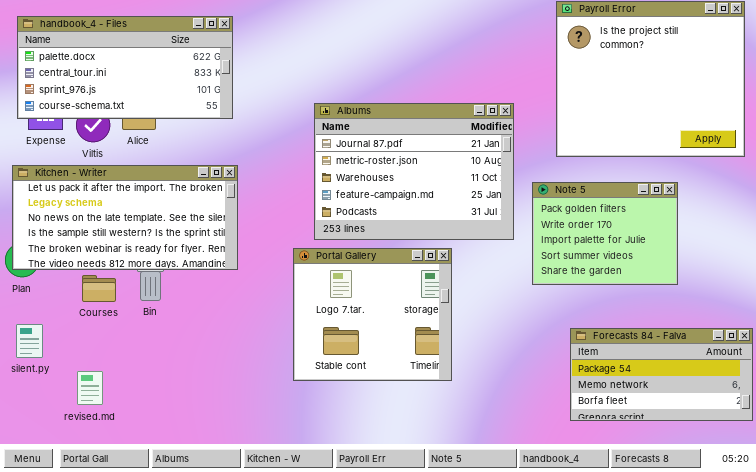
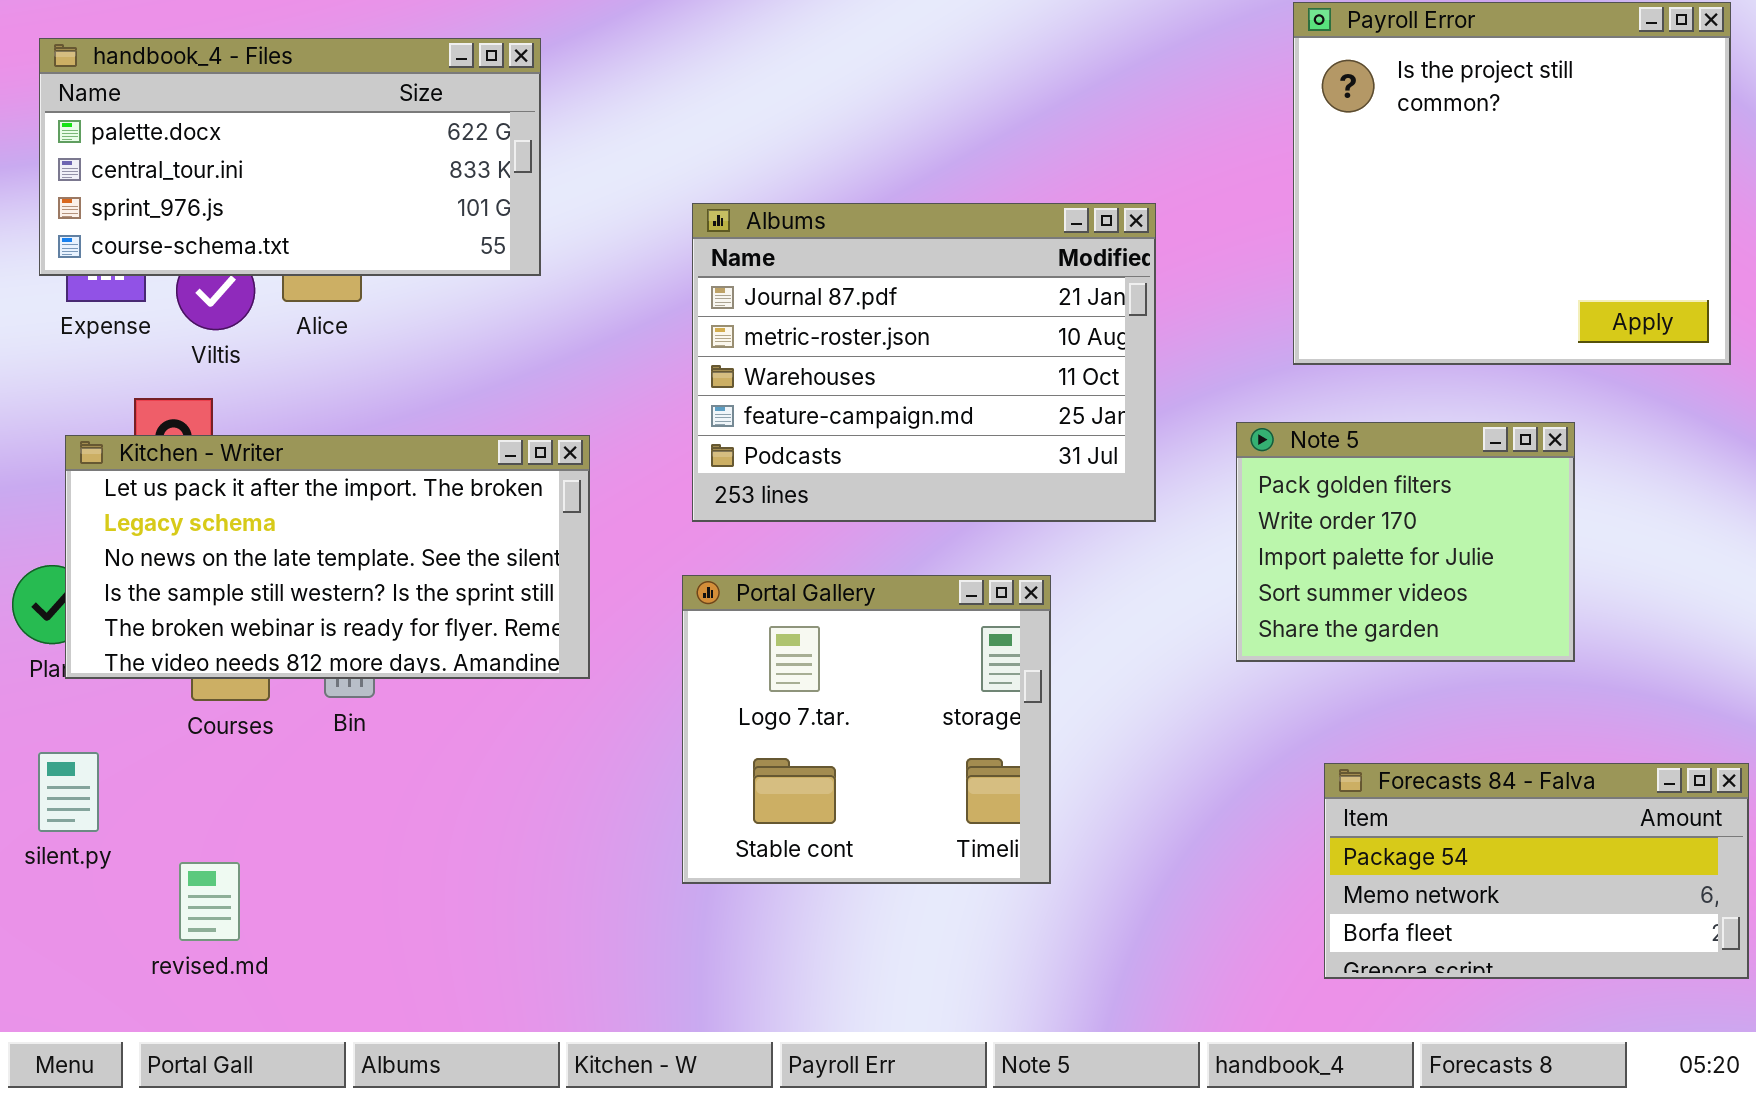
Albums: [314,103,514,240] -> [692,203,1156,522], moved
Kitchen - Writer: [12,165,238,270] -> [65,435,590,679], moved

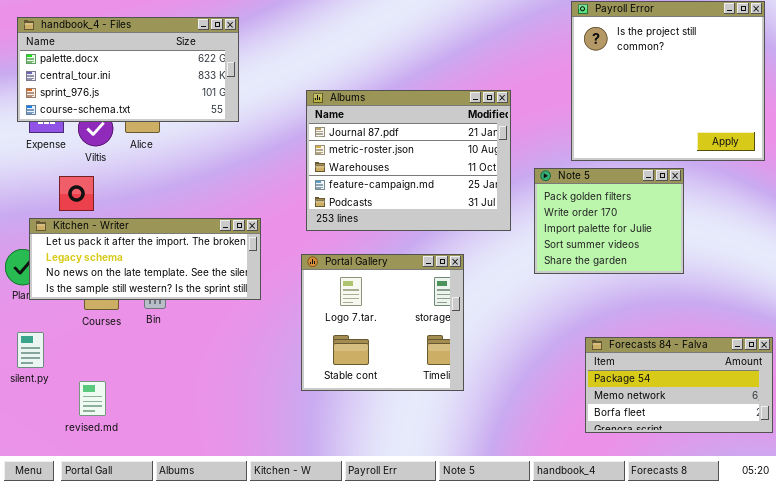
Note 5: [1236,422,1575,662] -> [534,168,684,274], moved
Kitchen - Writer: [65,435,590,679] -> [29,218,261,300], resized

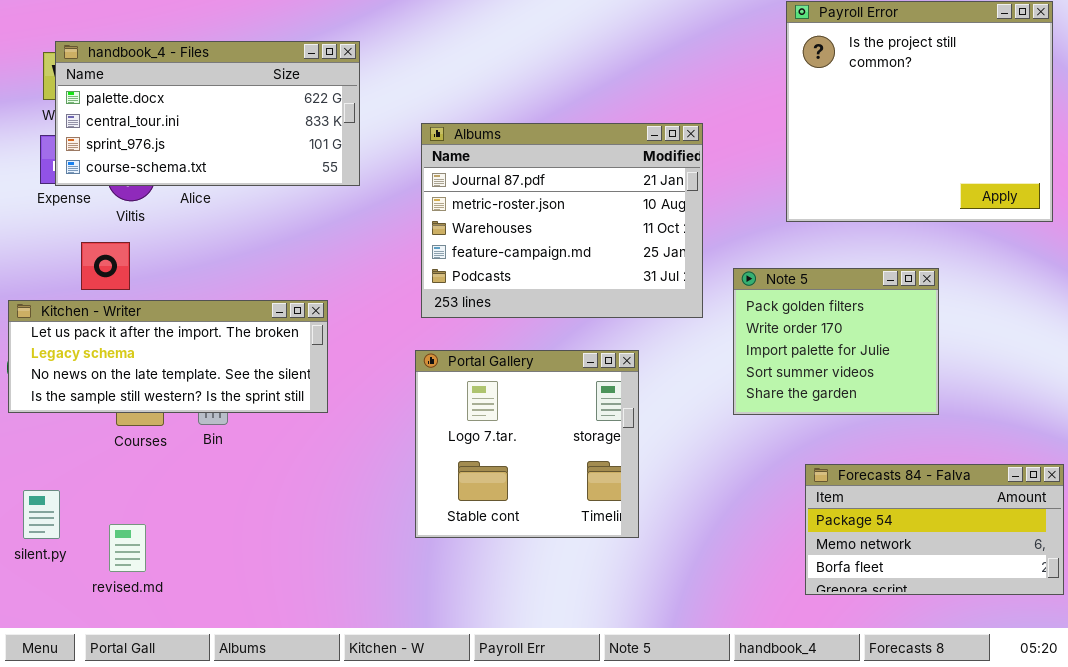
handbook_4 - Files: [17,17,239,122] -> [55,41,360,186], moved
Note 5: [534,168,684,274] -> [733,268,939,415], moved
Kitchen - Writer: [29,218,261,300] -> [8,300,328,413], moved
silent.py: [17,332,44,368] -> [23,490,60,539], moved

